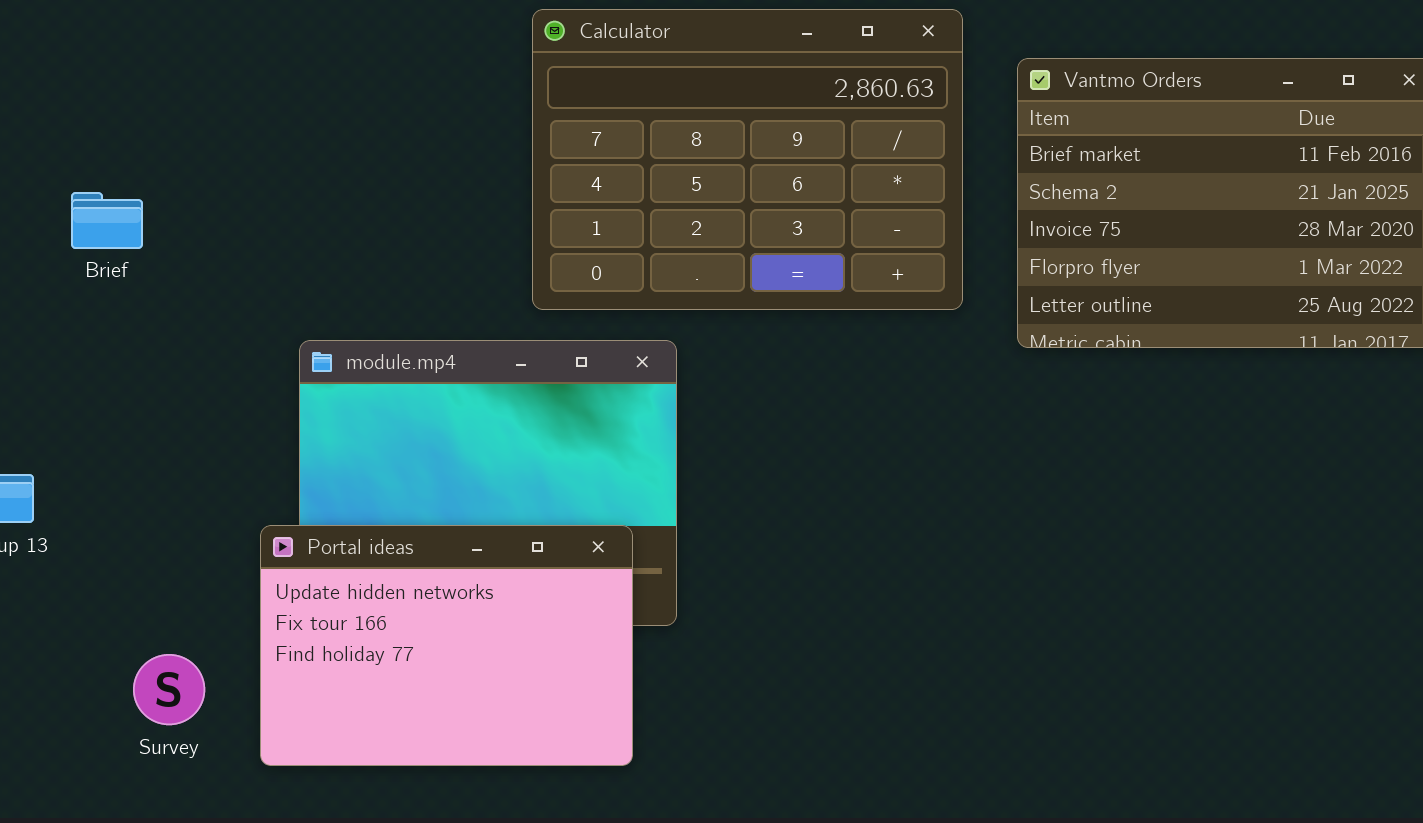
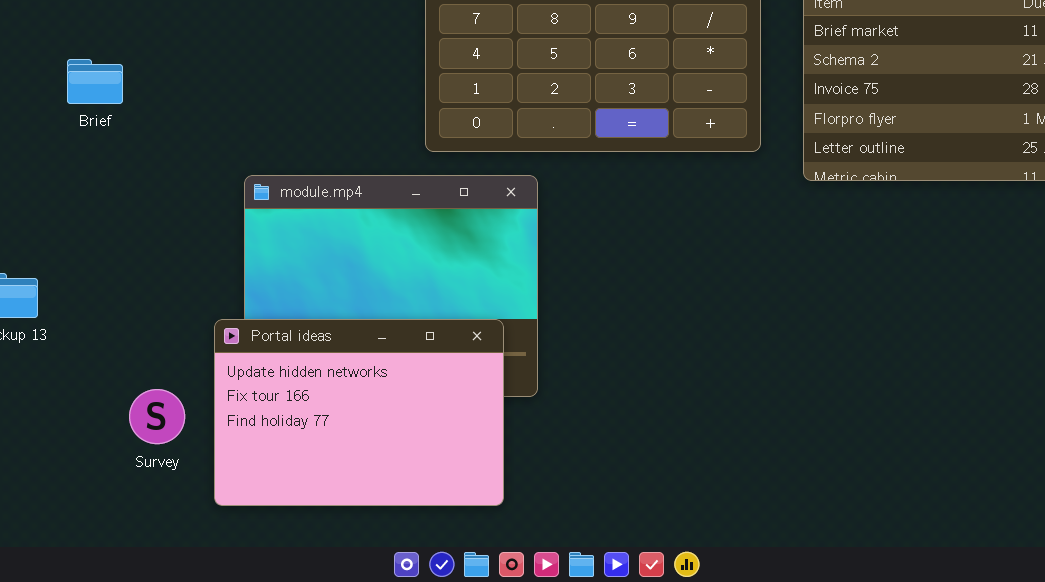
Survey: [133,654,205,725] -> [129,389,185,444], moved

